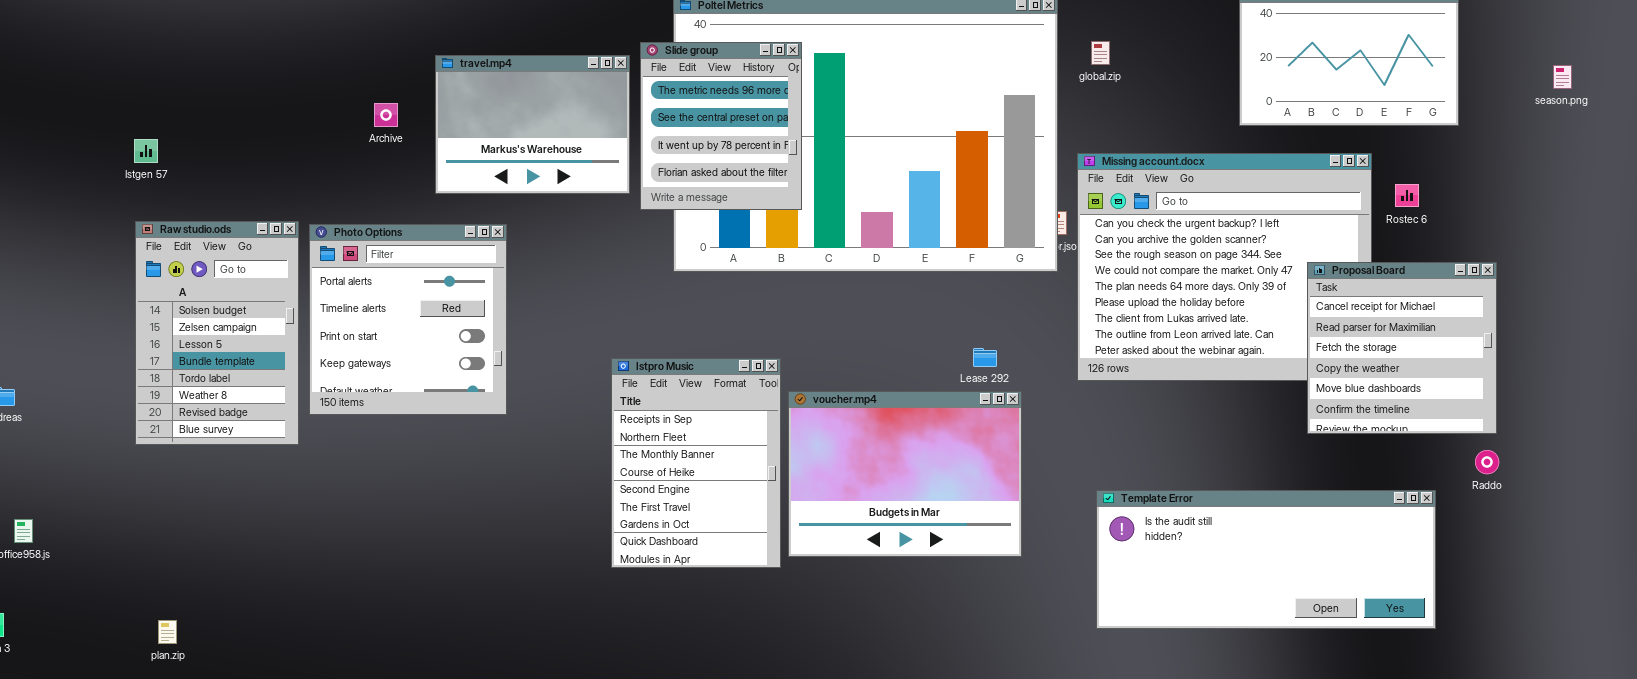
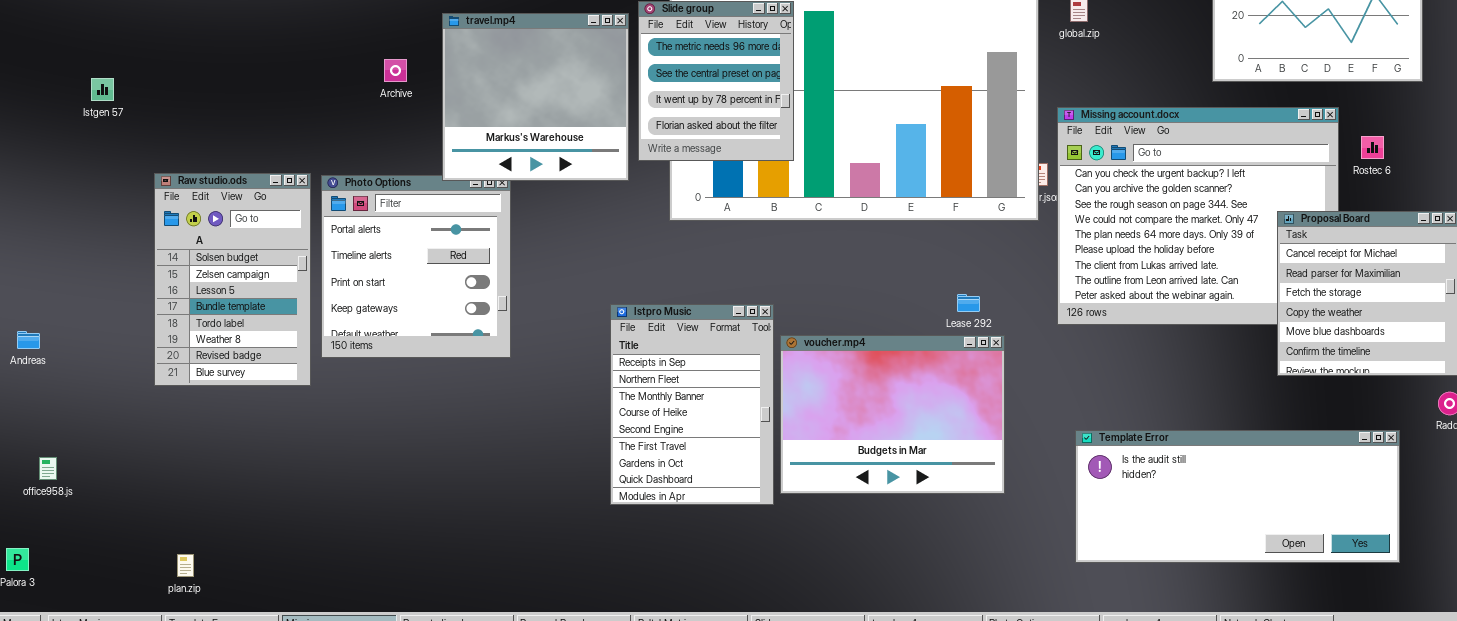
travel.mp4: [435,55,630,194] -> [442,13,629,181], resized
Istgen 57: [134,139,158,163] -> [91,78,114,101], moved

